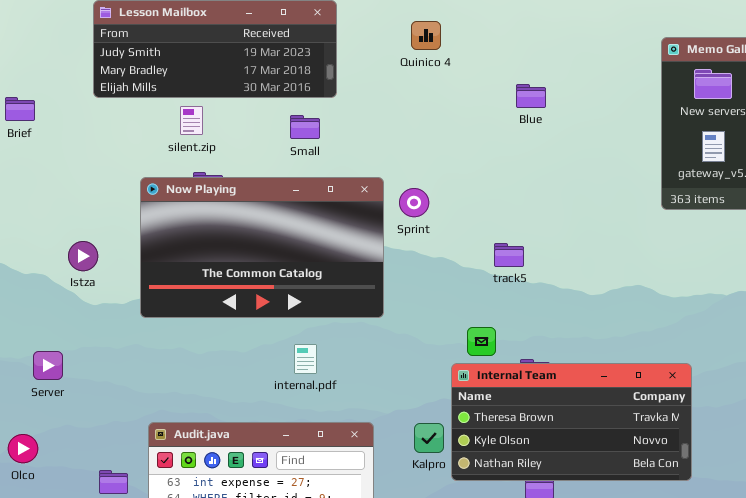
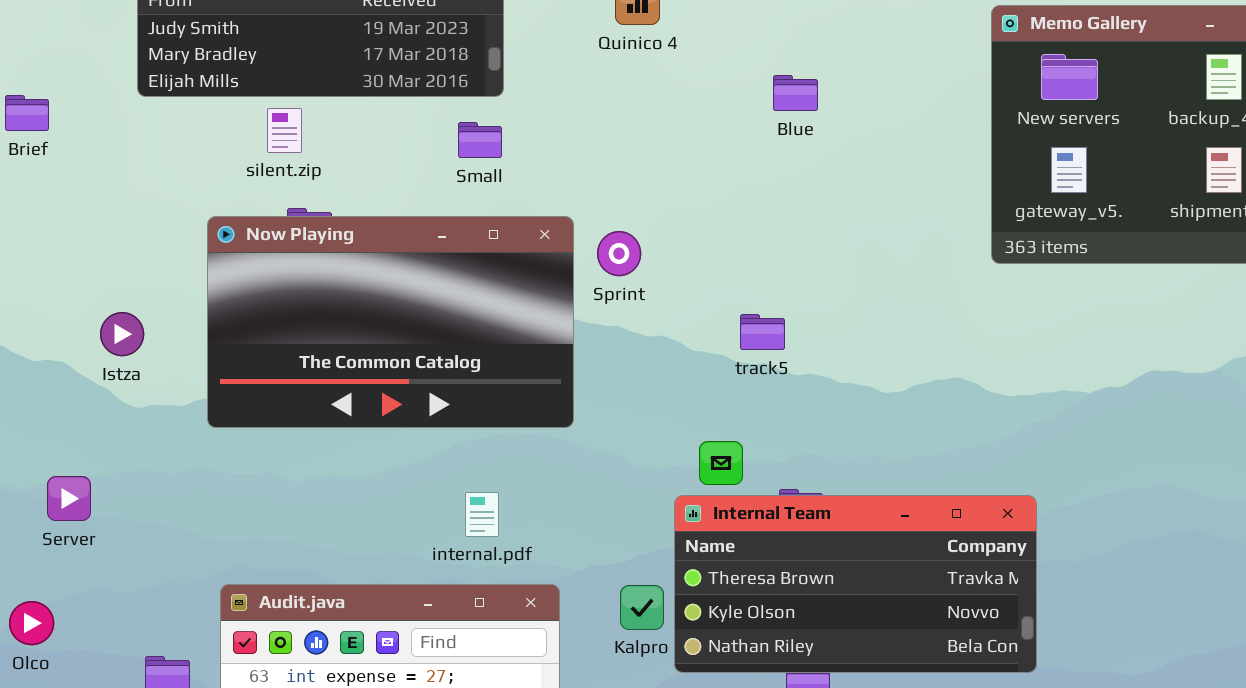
Small: [290,115,320,139] -> [458,122,502,158], moved
internal.pdf: [294,344,317,374] -> [465,492,499,537], moved

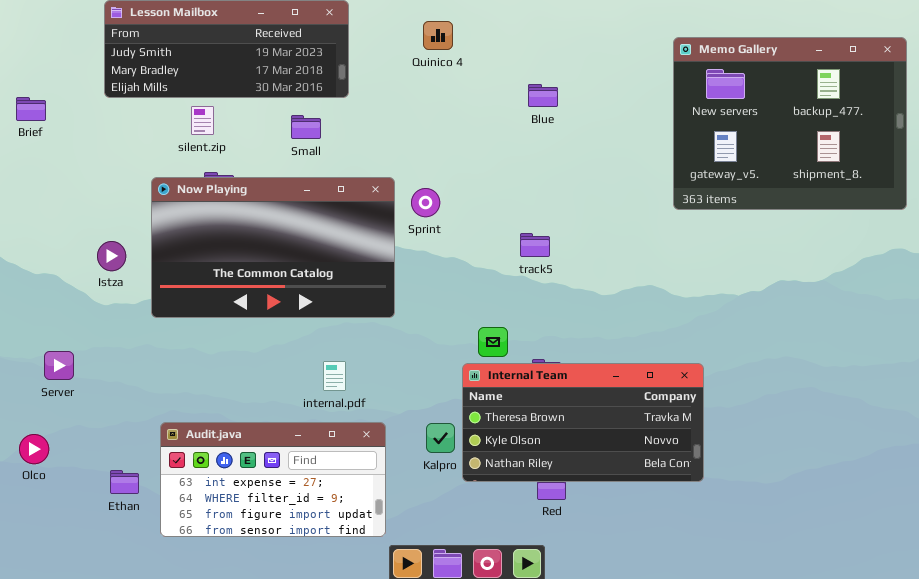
Small: [458,122,502,158] -> [291,115,321,139], moved
Istza: [100,312,144,356] -> [97,241,126,271], moved
track5: [740,314,785,350] -> [520,233,550,257], moved

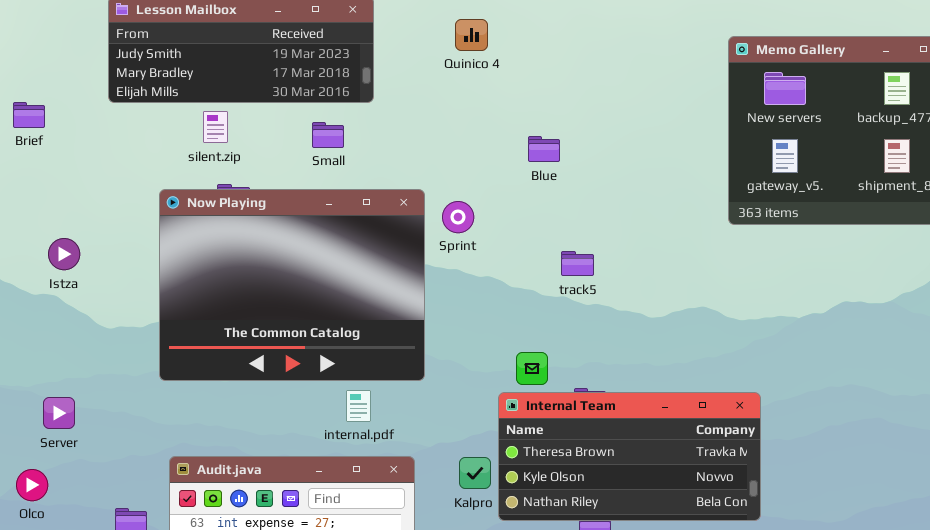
Blue: [528,84,558,107] -> [528,136,560,162], moved
Now Playing: [151,177,395,318] -> [159,189,425,381], resized
Istza: [97,241,126,271] -> [48,238,80,270], moved
Server: [44,351,74,380] -> [43,397,75,429], moved

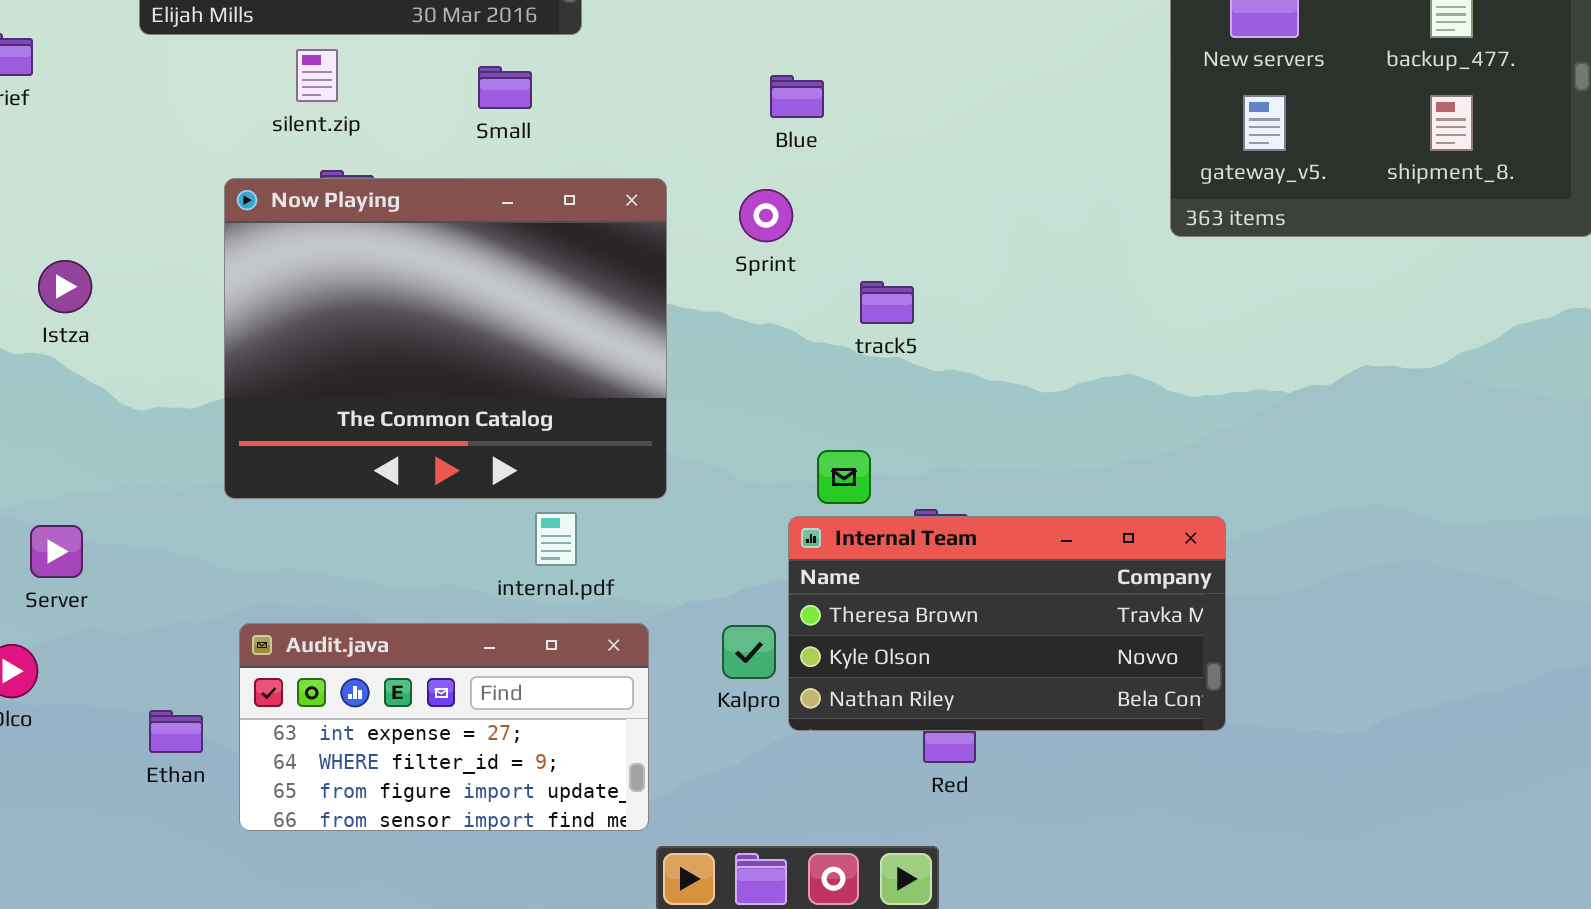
Blue: [528,136,560,162] -> [770,75,824,118], moved
Sprint: [442,201,474,233] -> [739,189,793,242], moved
track5: [561,251,594,276] -> [860,281,914,324], moved

